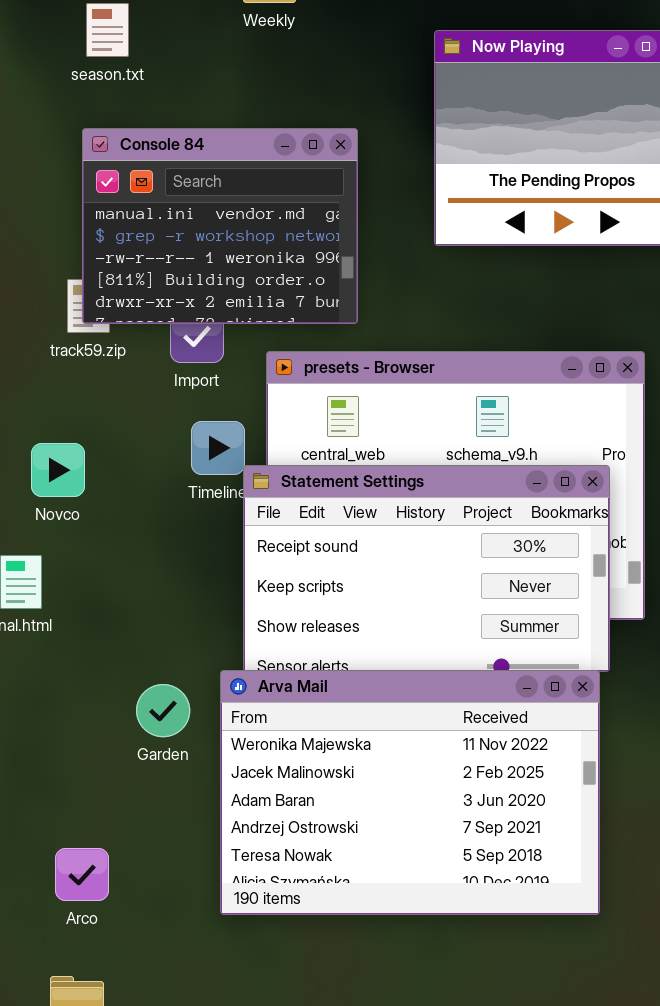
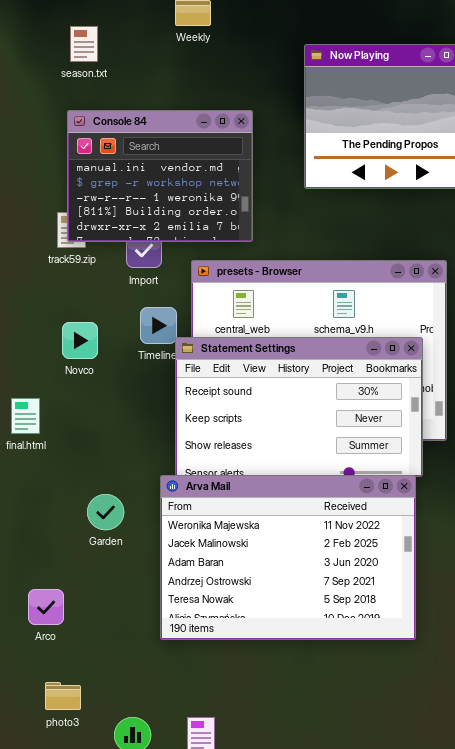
Novco: [31,443,85,497] -> [62,322,98,359], moved
Garden: [136,684,190,737] -> [87,494,124,530], moved
Arco: [55,848,109,901] -> [28,589,64,625], moved

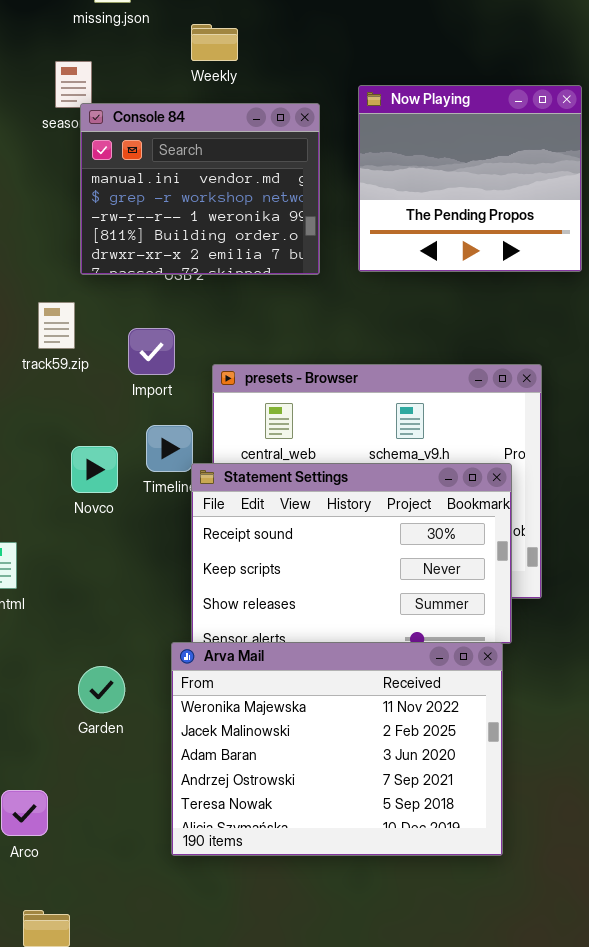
Console 84: [67,110,253,242] -> [80,103,320,275], moved
Novco: [62,322,98,359] -> [71,446,118,493], moved

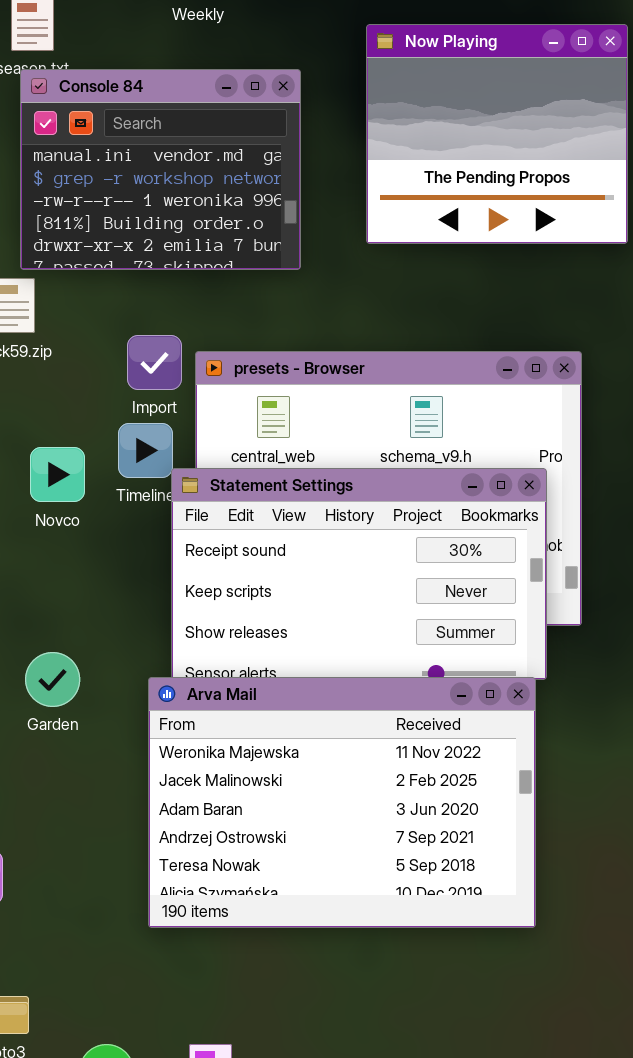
Console 84: [80,103,320,275] -> [20,69,301,270], moved
Import: [128,328,175,375] -> [127,335,182,390], moved
Garden: [78,666,125,713] -> [25,652,80,707], moved

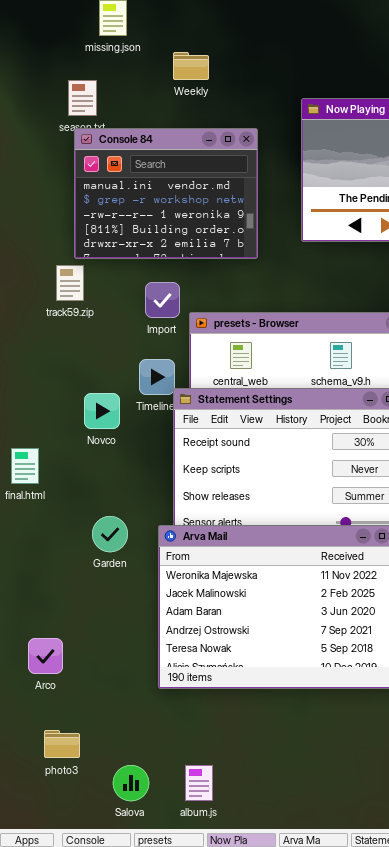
Import: [127,335,182,390] -> [145,282,180,318], moved
Novco: [30,447,85,502] -> [84,393,120,429], moved
Garden: [25,652,80,707] -> [92,516,128,552], moved

